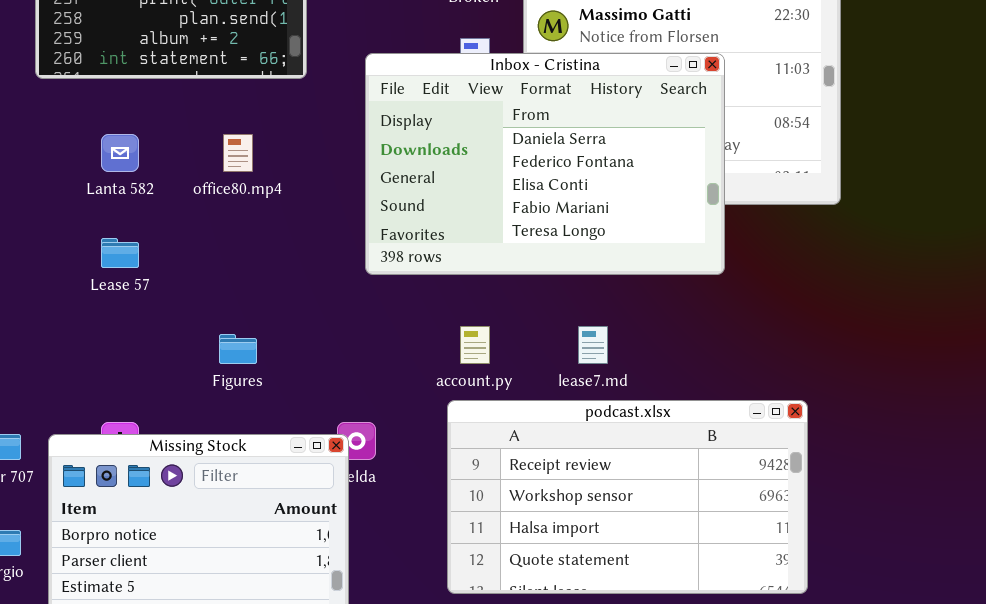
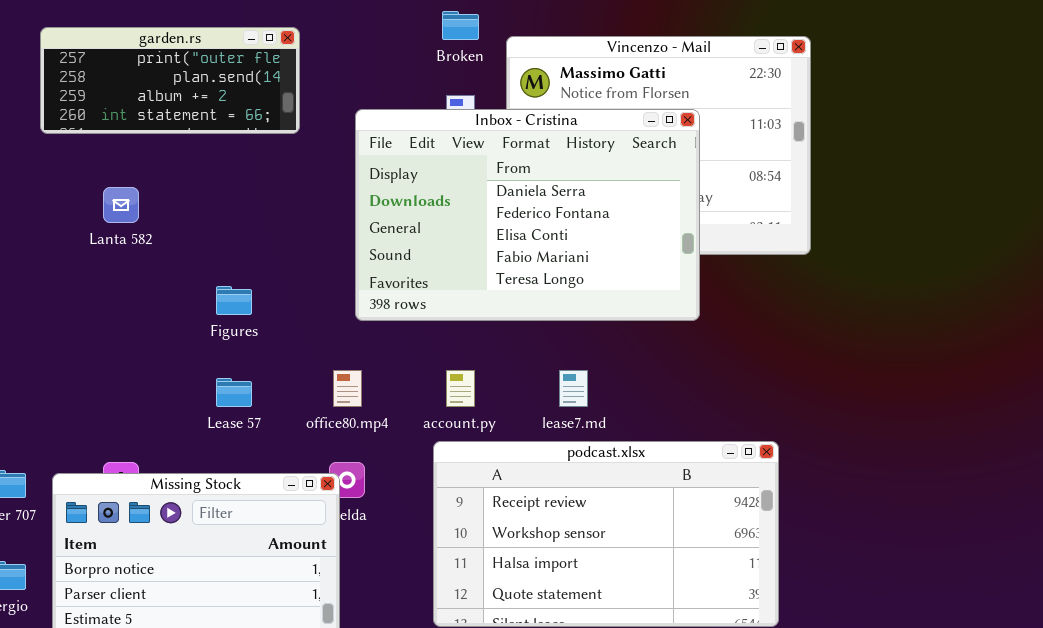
office80.mp4: [223,134,253,172] -> [333,370,362,407], moved
Lease 57: [101,238,139,268] -> [216,378,252,407], moved
Figures: [219,334,257,364] -> [216,286,252,315], moved

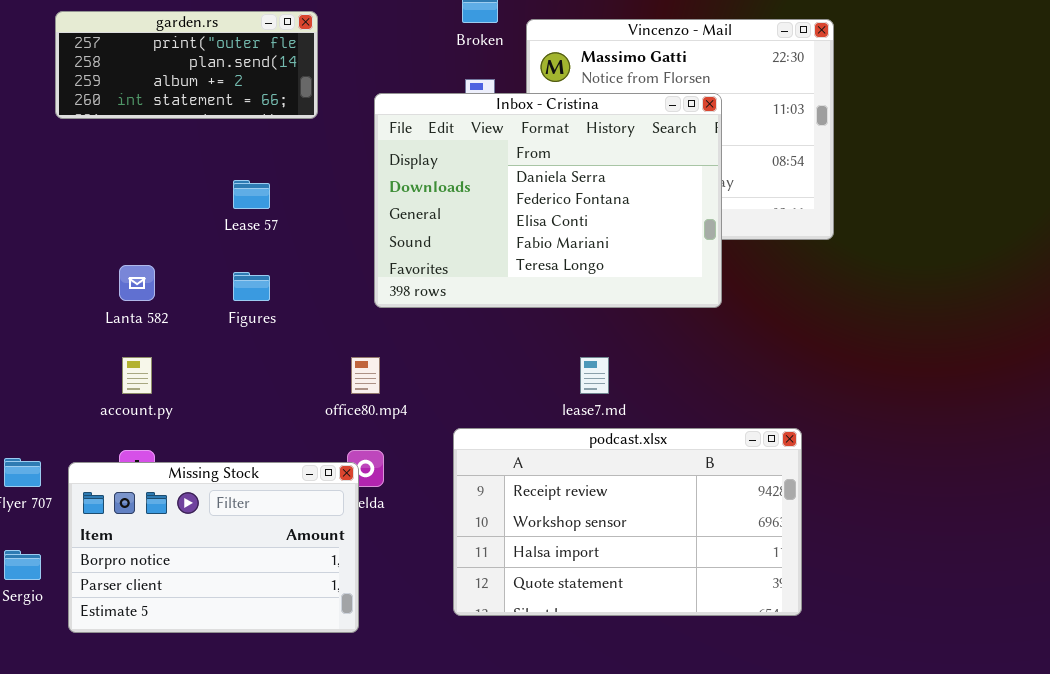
Lanta 582: [103,187,139,223] -> [119,265,155,301], moved
account.py: [446,370,475,407] -> [122,357,152,394], moved
Lease 57: [216,378,252,407] -> [233,180,270,209], moved

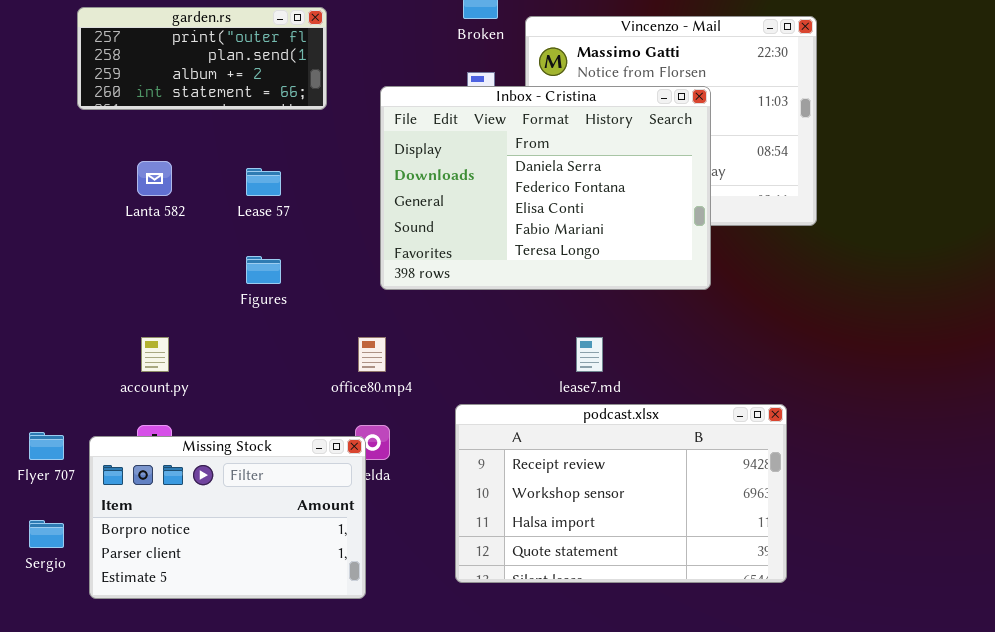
Lanta 582: [119,265,155,301] -> [137,161,172,196], moved

